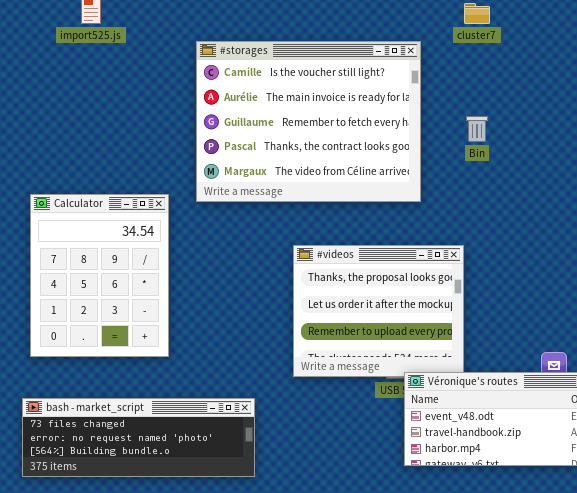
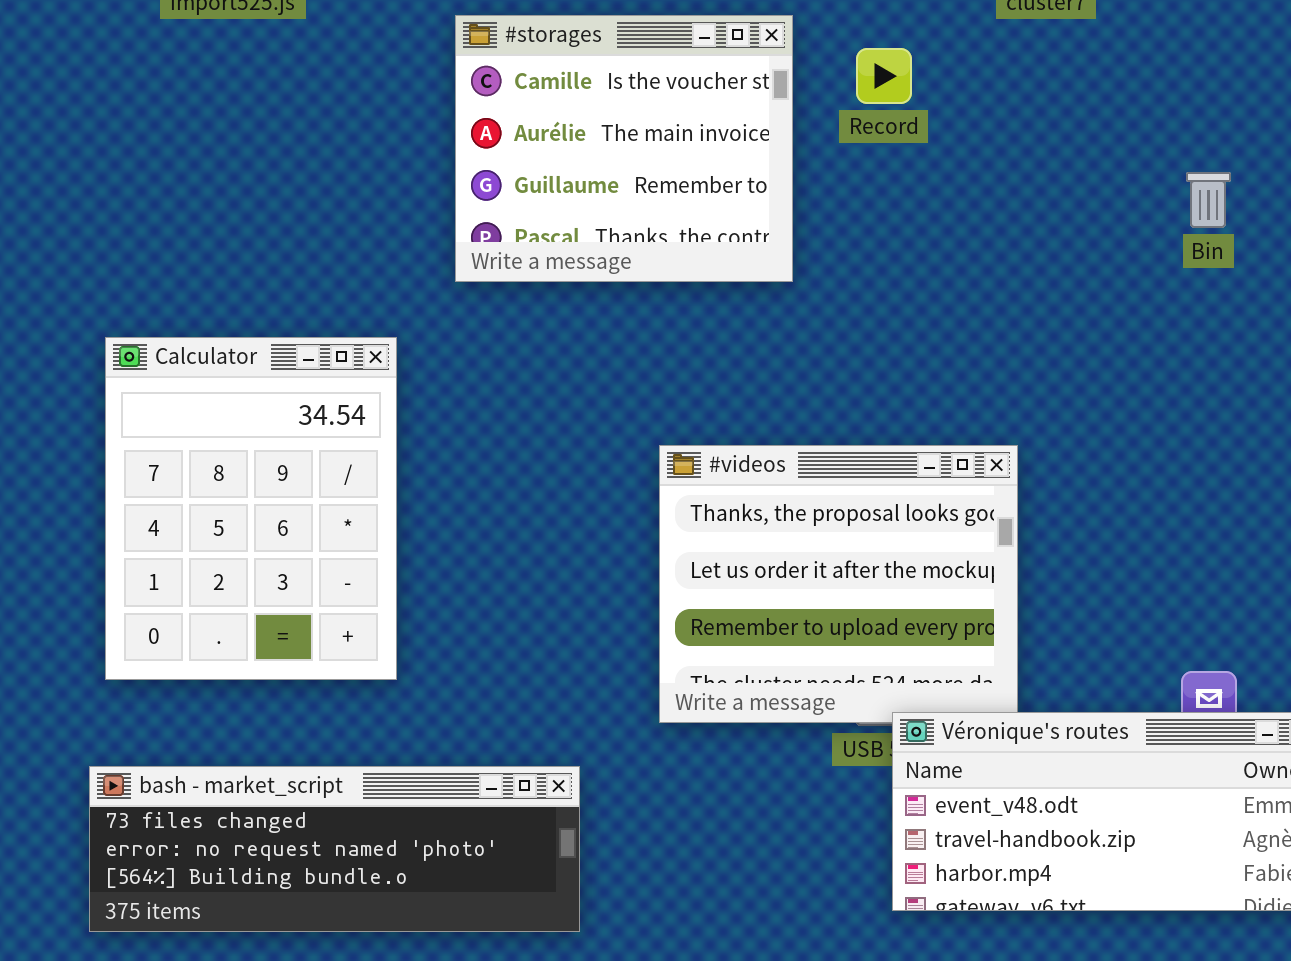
#storages: [196,41,421,202] -> [455,15,793,282], resized
Bin: [466,116,488,142] -> [1186,172,1231,228], moved

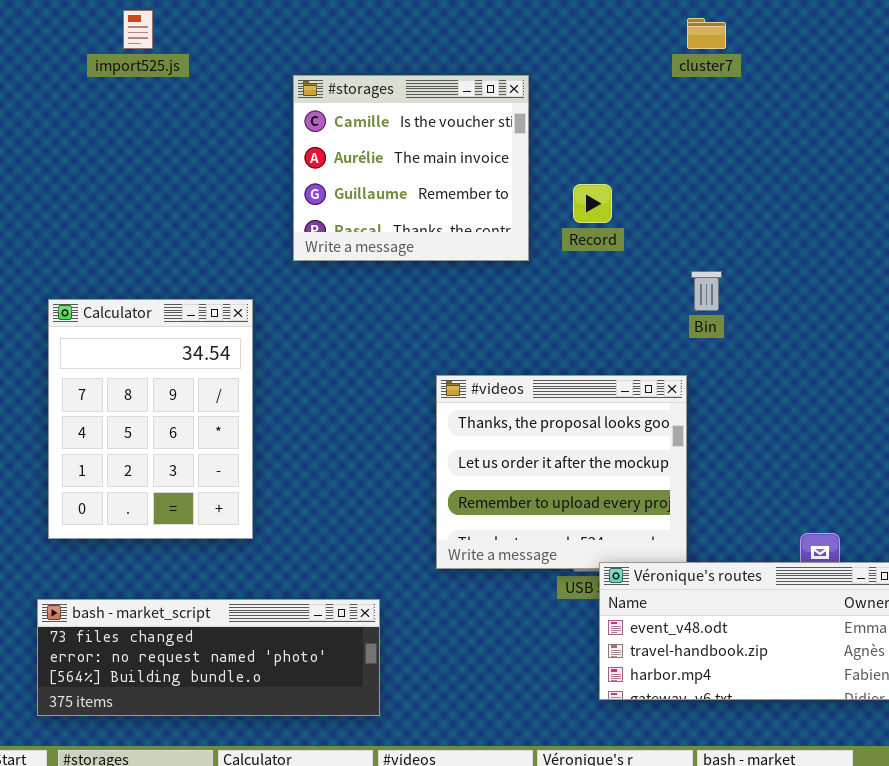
Record: [856,48,912,104] -> [573,184,612,223], moved
Bin: [1186,172,1231,228] -> [691,271,722,311], moved

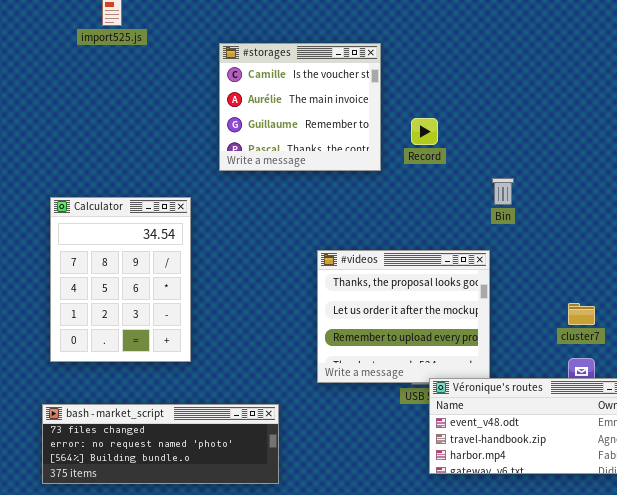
cluster7: [687,18,726,49] -> [568,303,595,325], moved

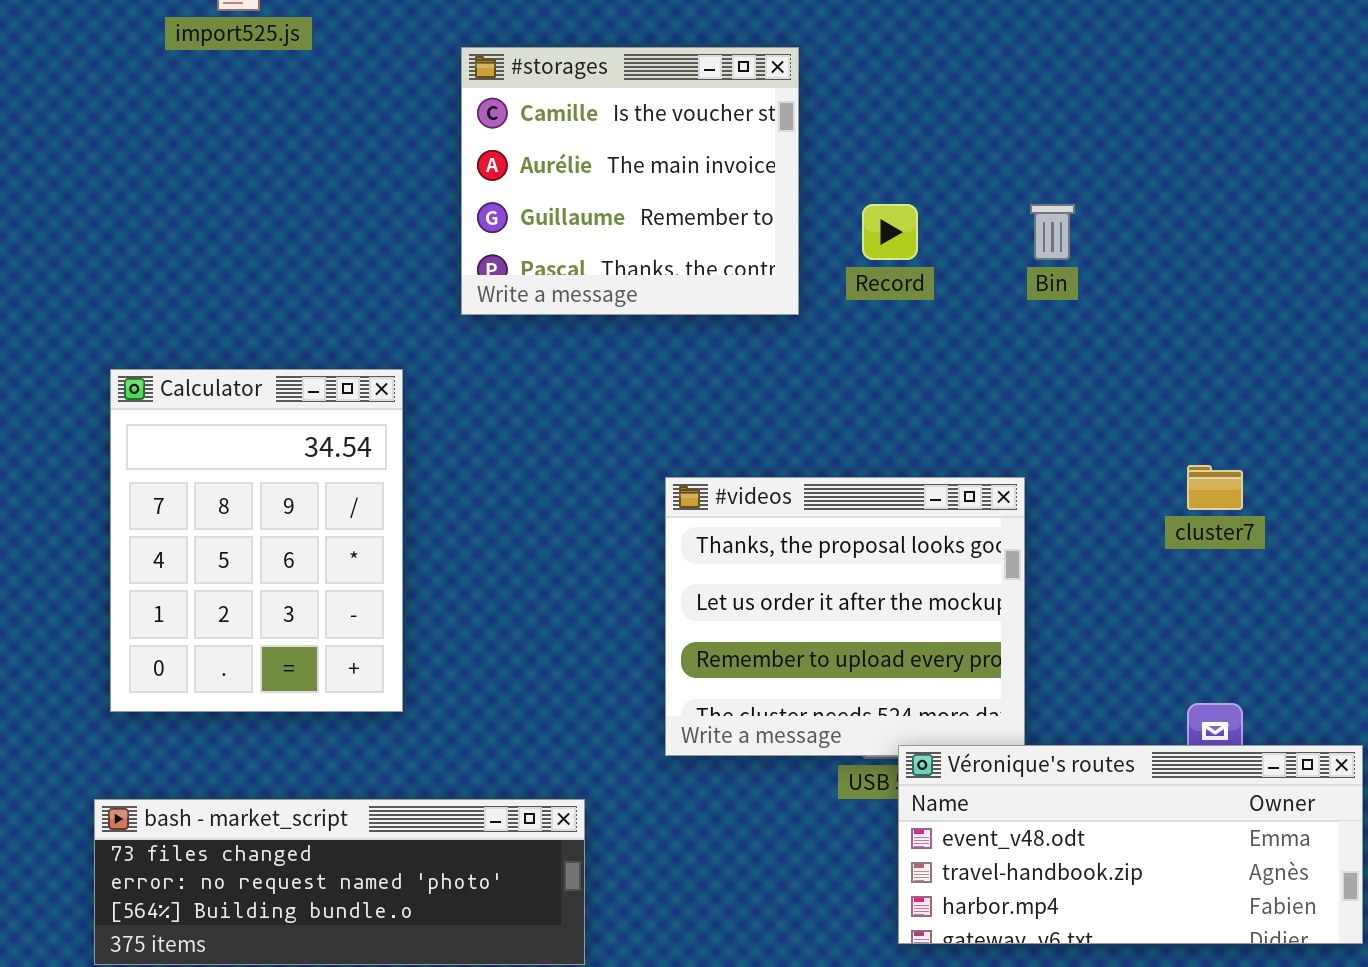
Bin: [492,178,514,205] -> [1030,204,1075,260], moved
cluster7: [568,303,595,325] -> [1187,465,1243,510], moved

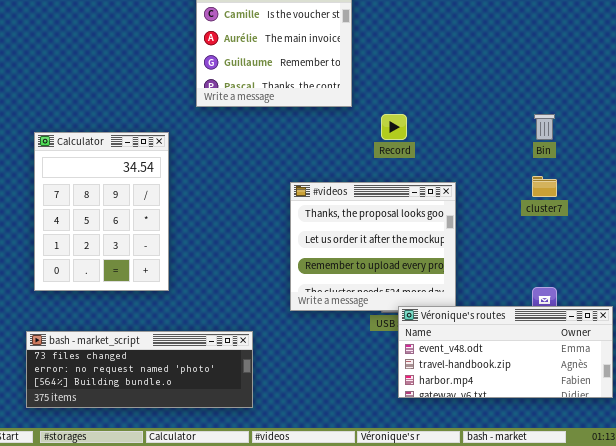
Record: [862,204,918,260] -> [381,114,407,140], moved
Bin: [1030,204,1075,260] -> [534,114,555,140], moved

